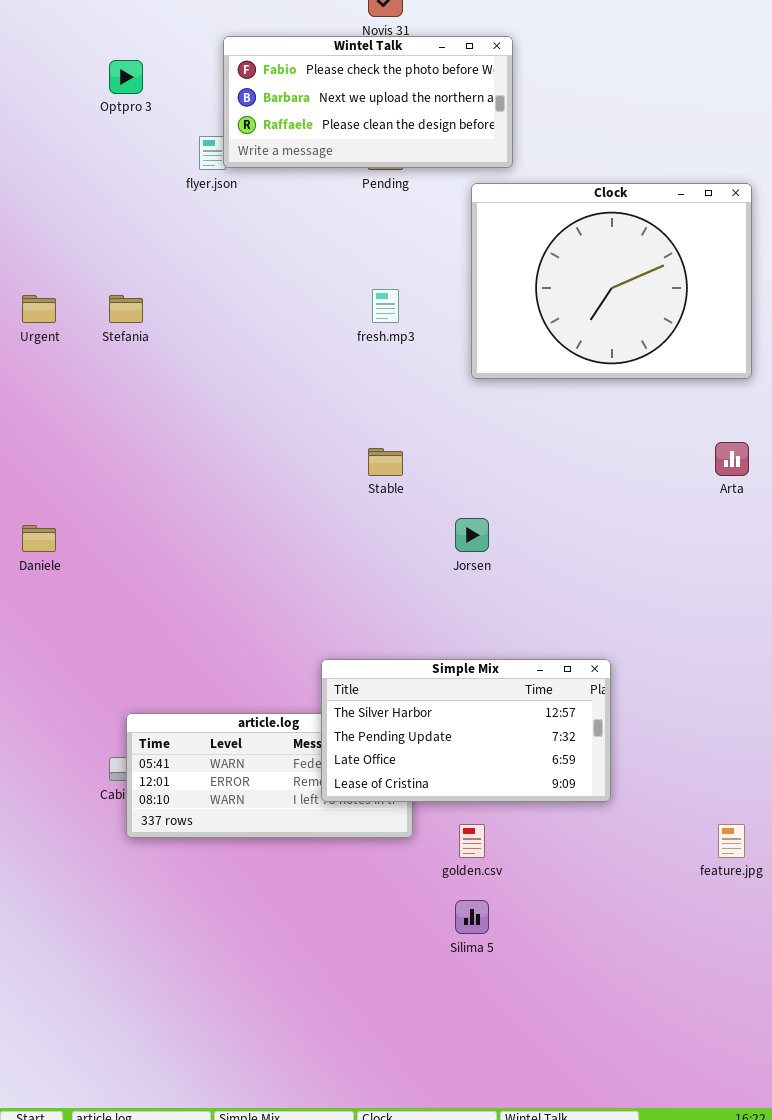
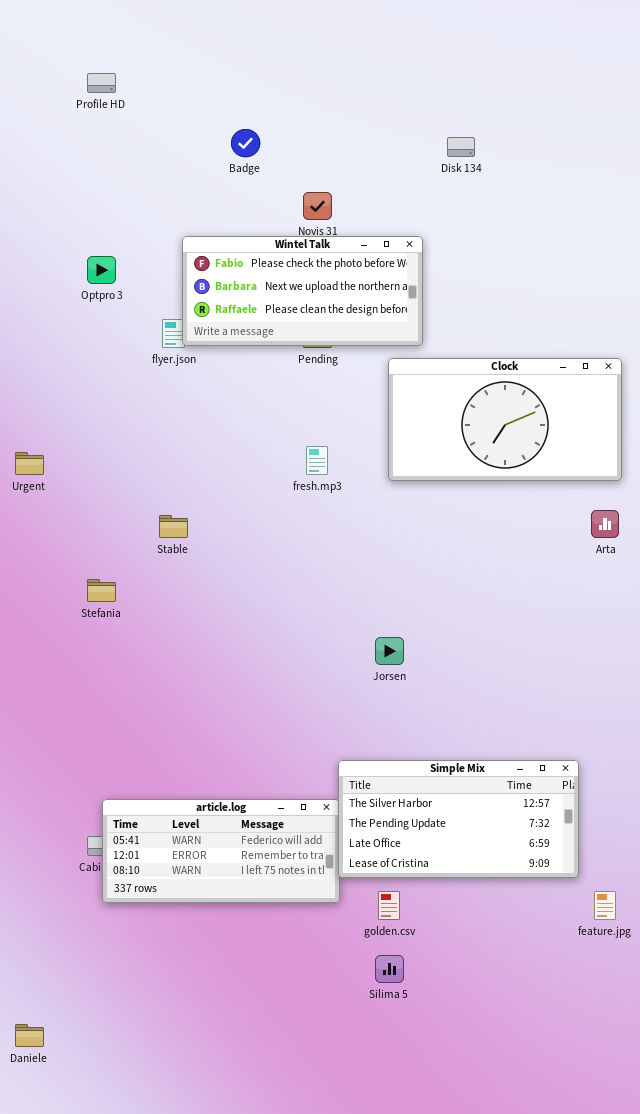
Clock: [471,183,752,379] -> [388,358,622,481], resized
Stefania: [109,295,143,323] -> [87,579,116,602], moved
Arta: [715,442,749,476] -> [591,510,619,538], moved
Stable: [368,448,403,476] -> [159,515,188,538], moved
Daniele: [22,525,56,552] -> [15,1024,44,1047], moved
Simple Mix: [321,659,611,802] -> [338,760,579,878], moved

